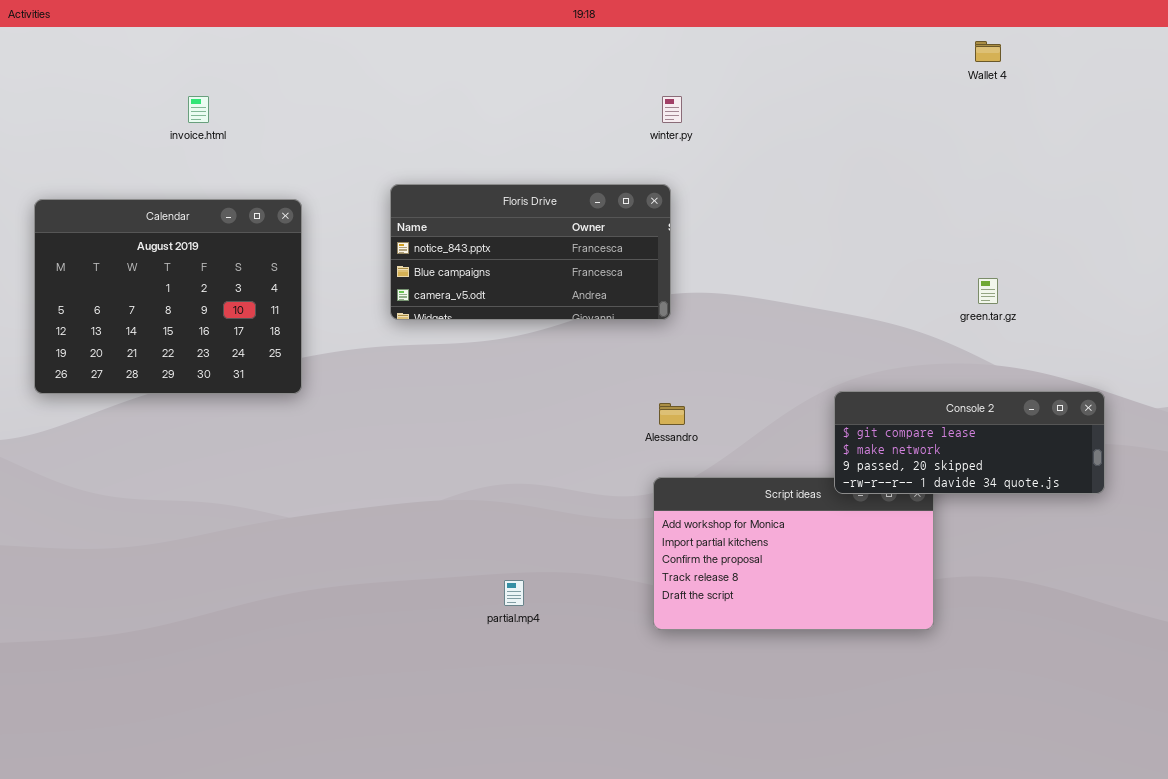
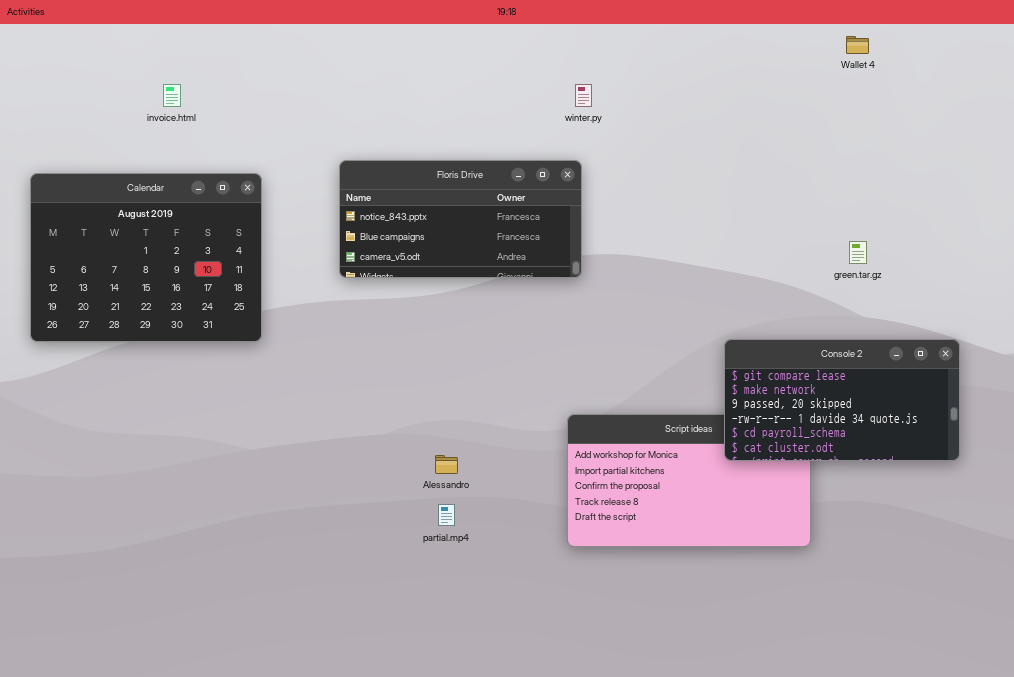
Console 2: [834,391,1105,494] -> [724,339,960,461], resized
Alessandro: [659,403,685,425] -> [435,455,458,474], moved

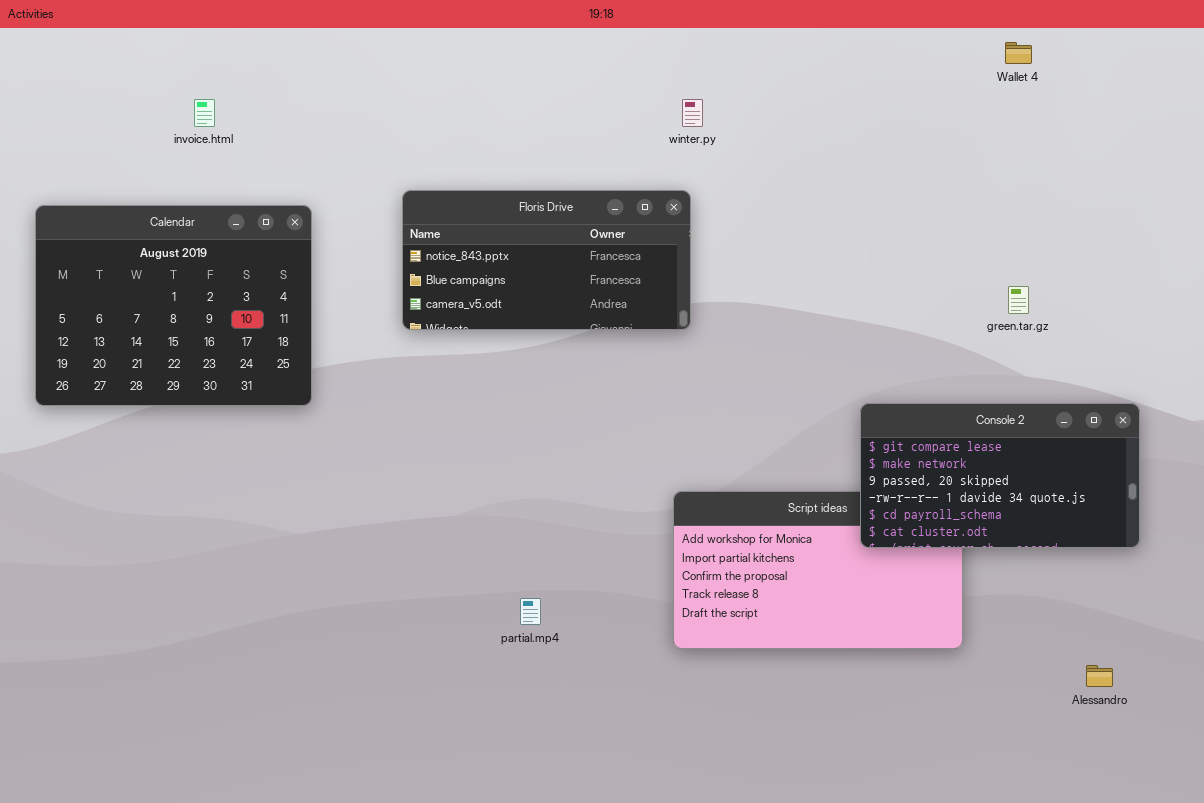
Alessandro: [435,455,458,474] -> [1086,665,1113,687], moved

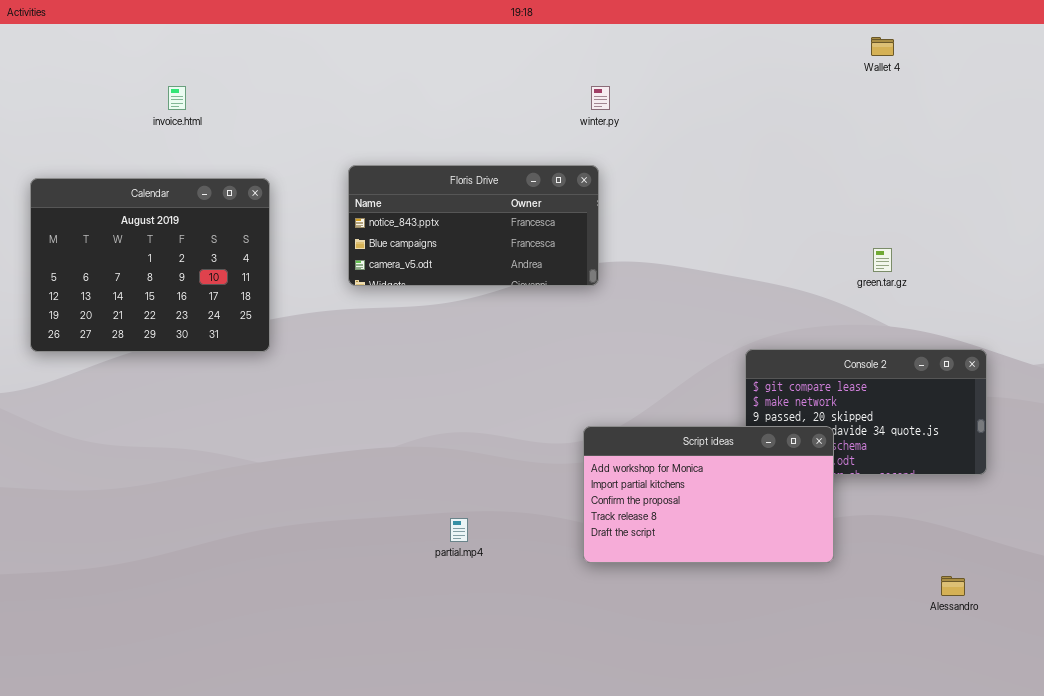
Script ideas: [673,491,963,649] -> [583,426,834,563], raised

